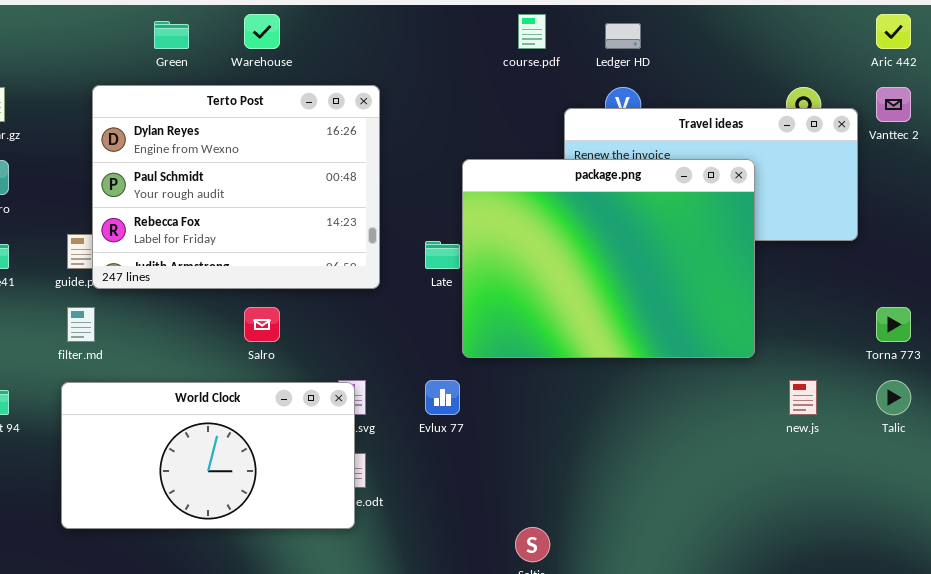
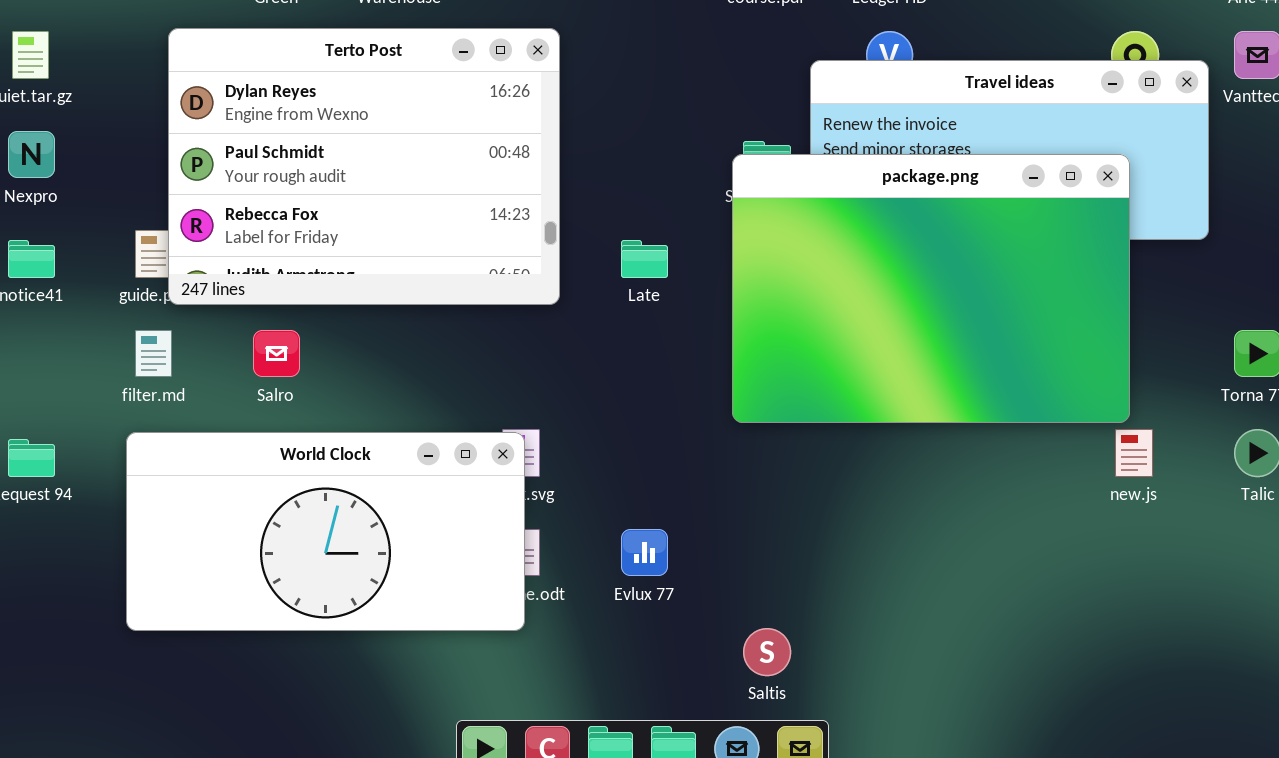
package.png: [462,159,755,358] -> [732,154,1130,423], moved
Salro: [244,307,280,342] -> [253,330,300,377], moved
Evlux 77: [425,380,460,415] -> [621,529,668,576], moved

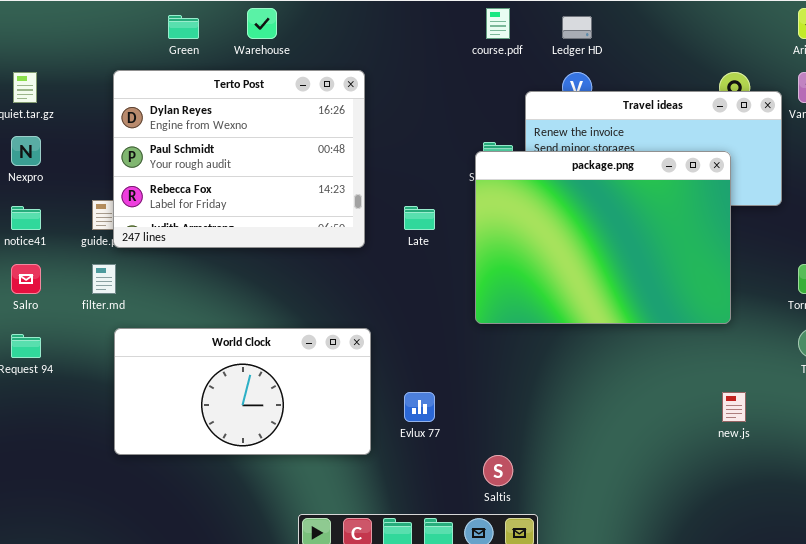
Salro: [253,330,300,377] -> [11,264,41,294], moved
new.js: [1115,429,1153,477] -> [722,392,746,422], moved
World Clock: [126,432,525,631] -> [114,328,371,455], moved

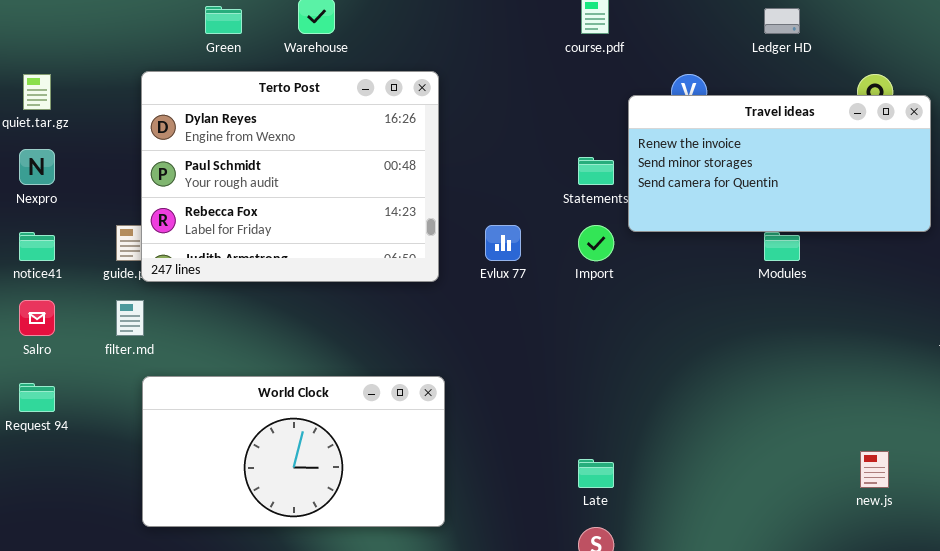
Ledger HD: [562,16,592,39] -> [764,8,800,34], moved
package.png: [475,151,731,324] -> none, closed
Late: [404,206,435,230] -> [578,459,614,488], moved
Evlux 77: [404,392,435,422] -> [485,225,521,261], moved

